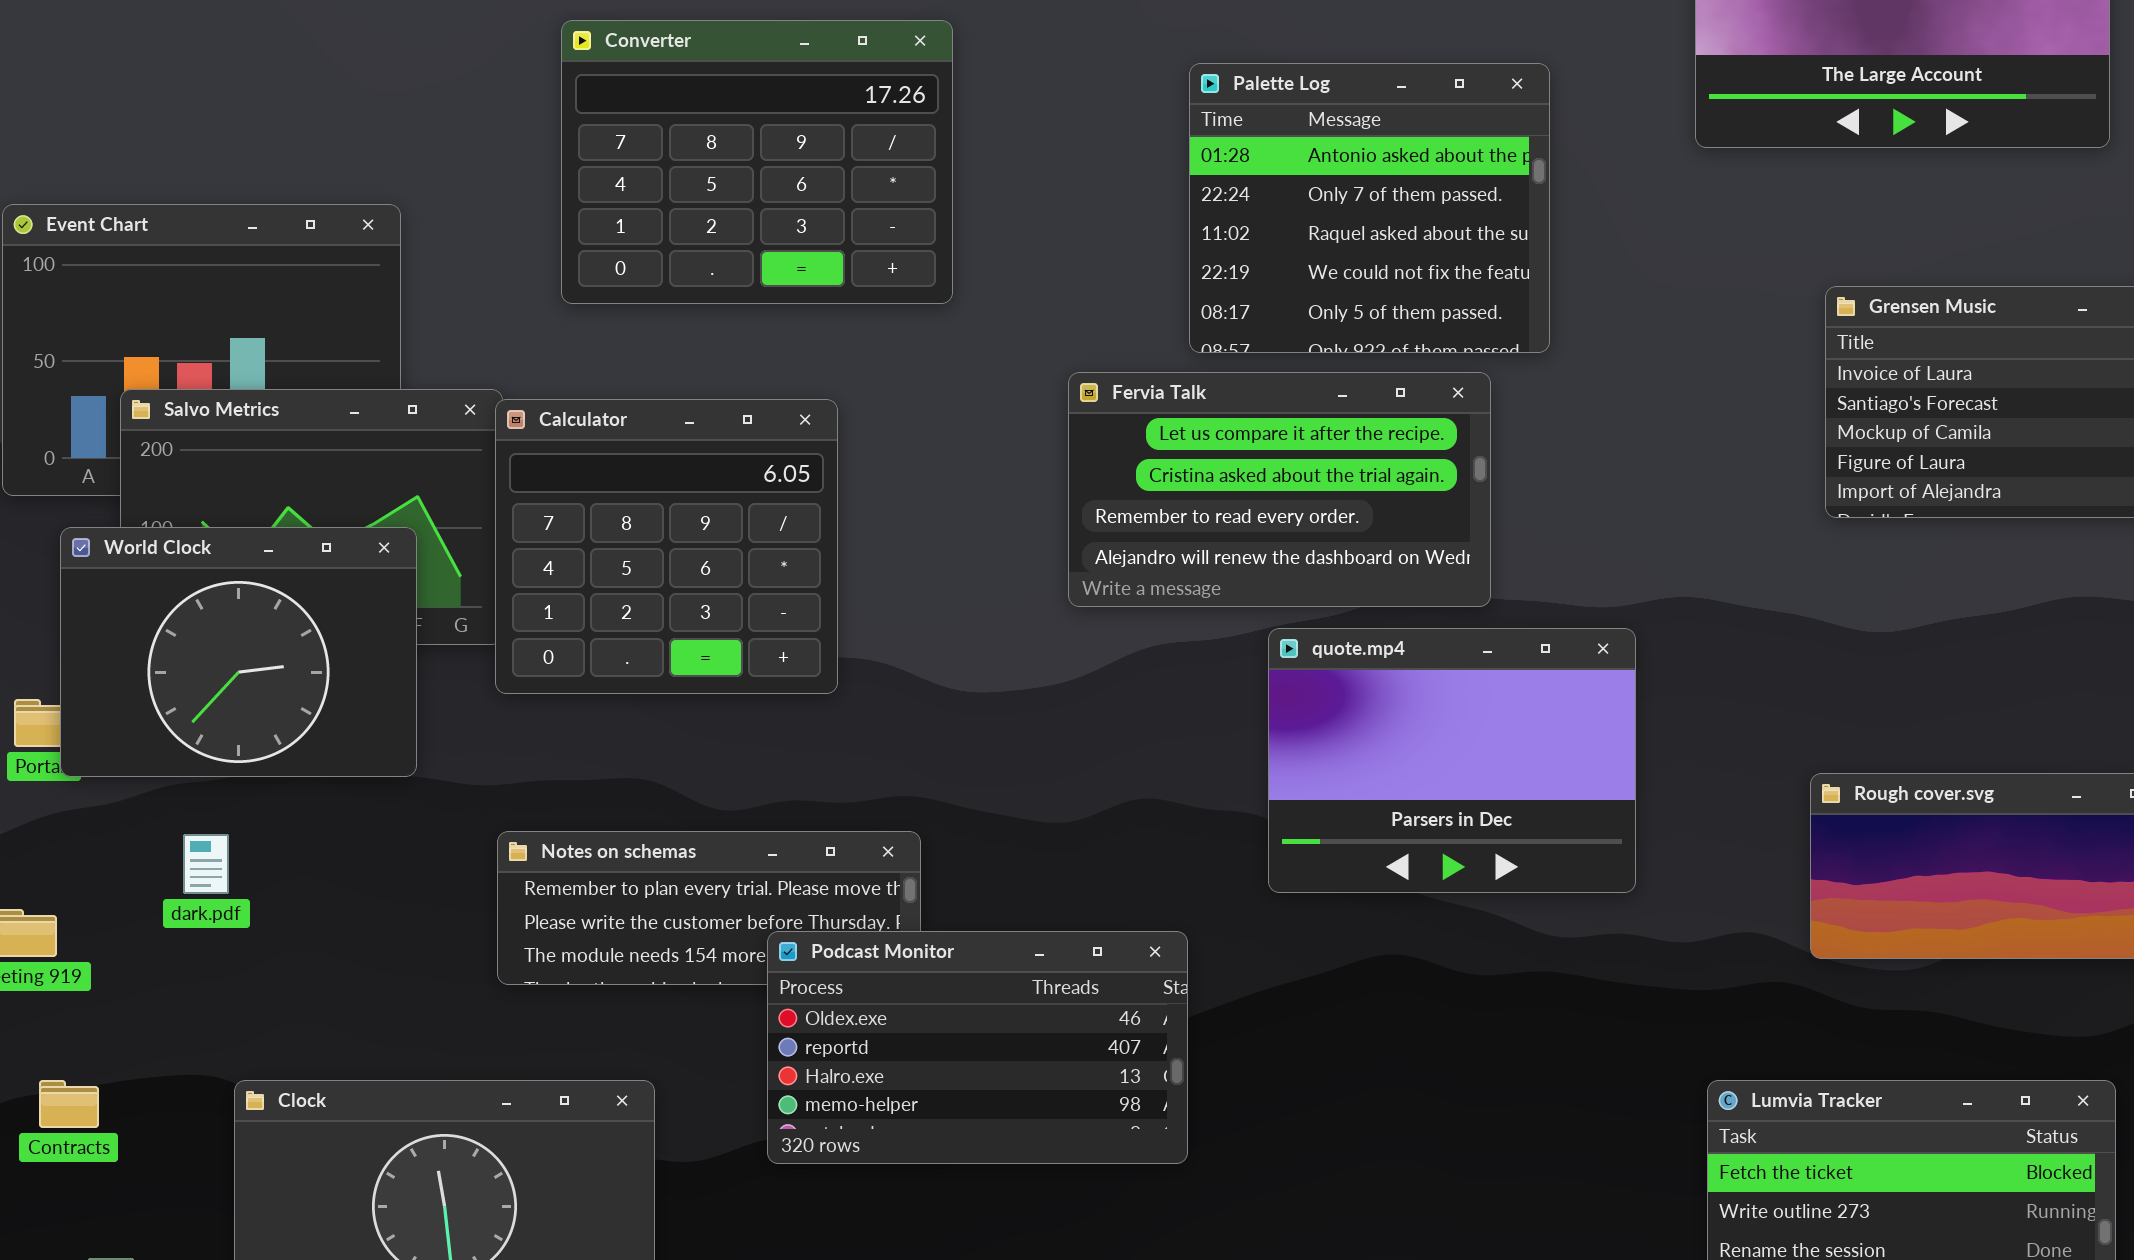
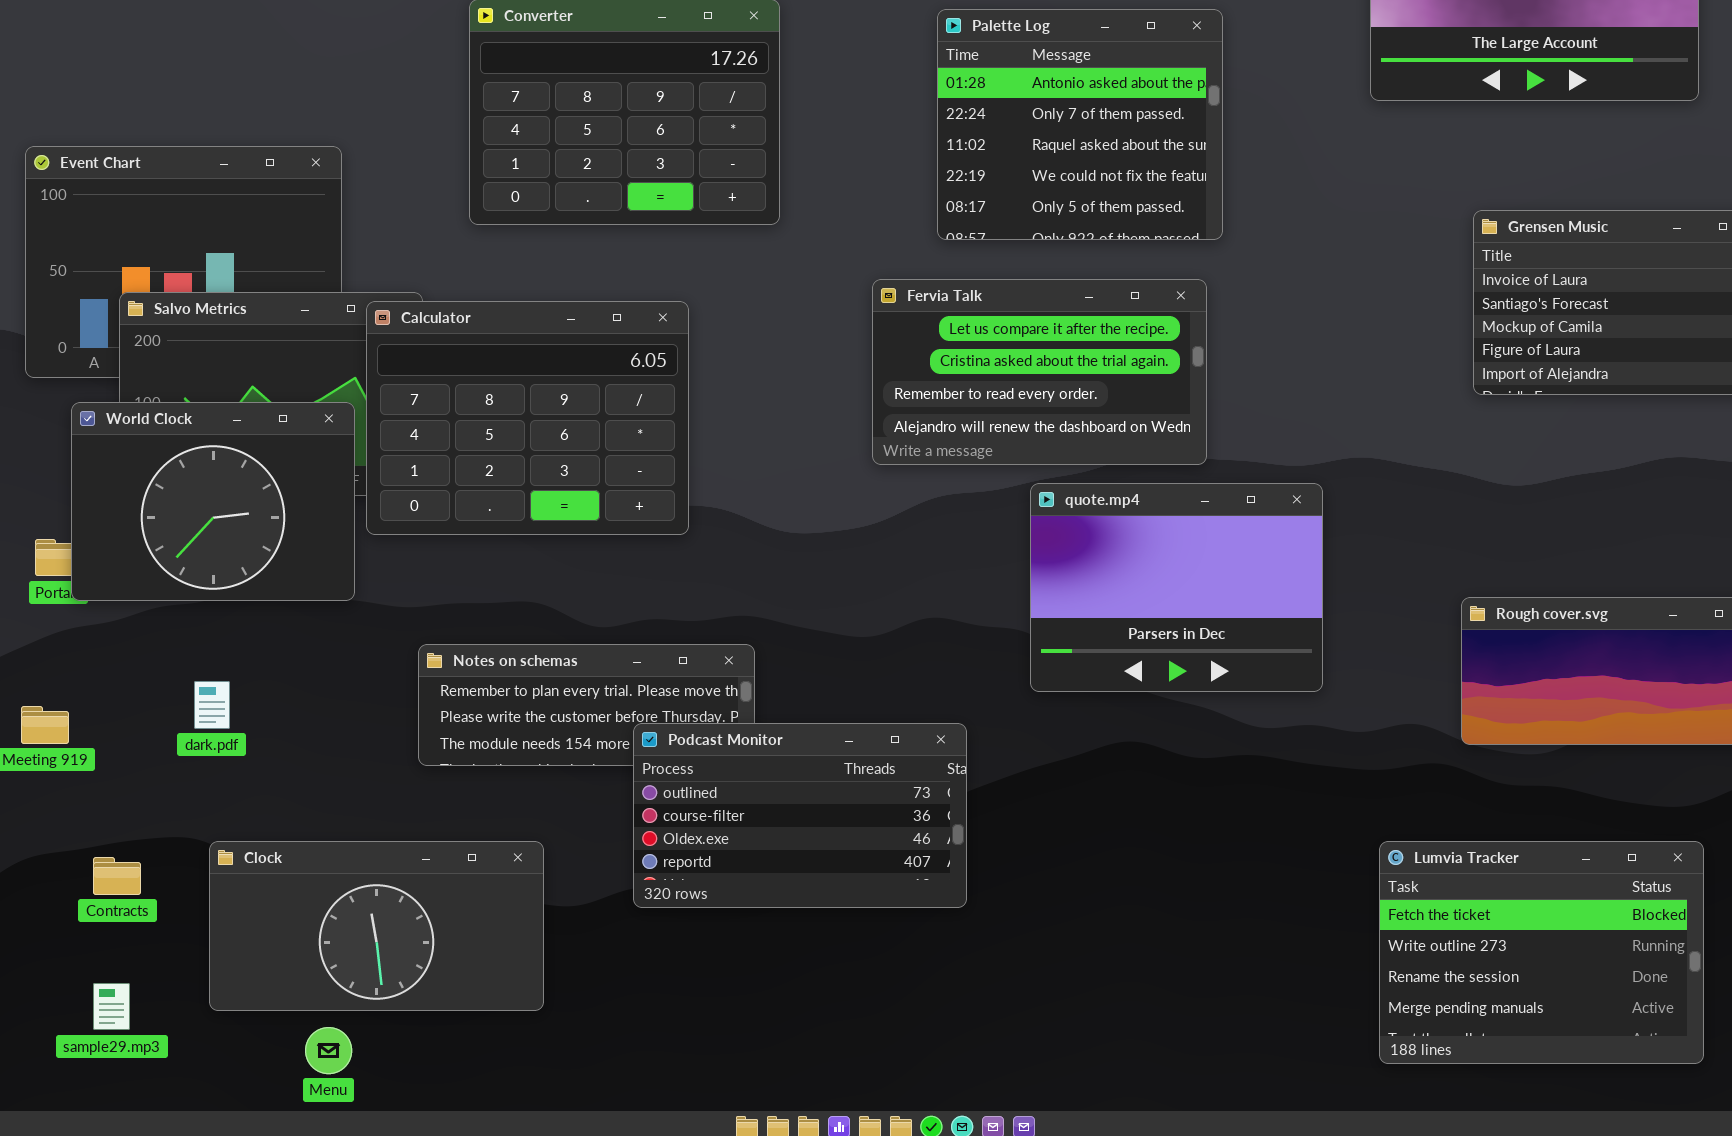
Palette Log: [1189,63,1550,353] -> [937,9,1223,240], moved
Calculator: [495,399,838,694] -> [366,301,689,535], resized
dark.pdf: [183,834,229,894] -> [194,681,230,729], moved
Podcast Monitor: [767,931,1188,1164] -> [633,723,967,908], scrolled up 2 rows
Contracts: [39,1080,99,1128] -> [93,857,141,895], moved

